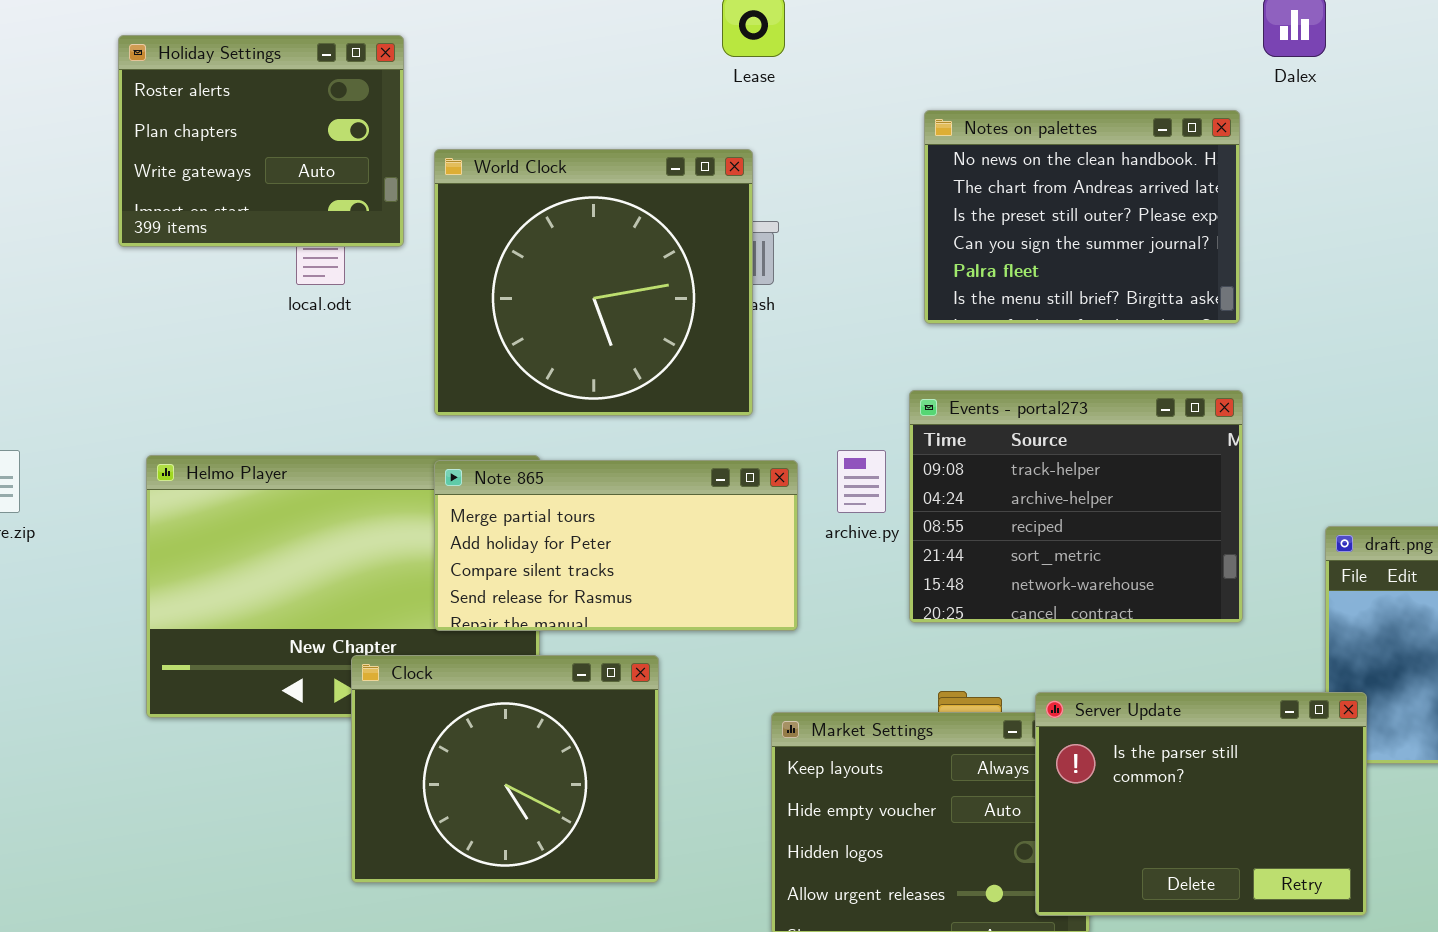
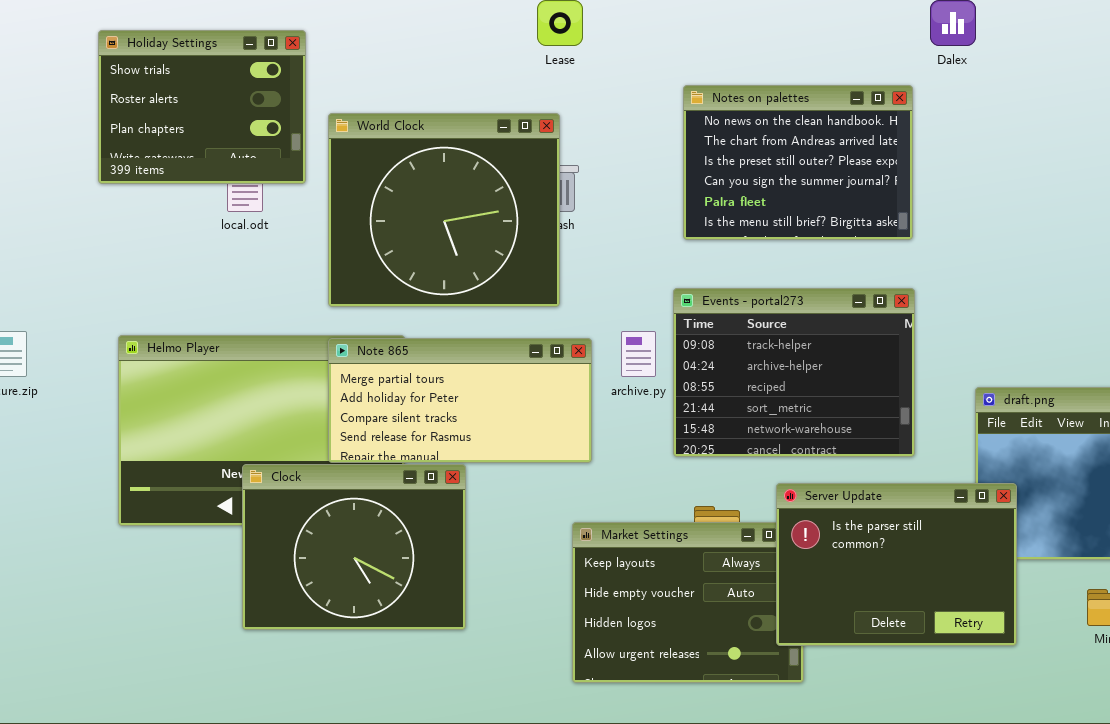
Holiday Settings: [118,35,404,247] -> [98,30,306,184], scrolled up 1 row
Clock: [351,655,659,883] -> [242,464,466,630], moved
Server Update: [1035,692,1367,916] -> [776,483,1017,646], moved

